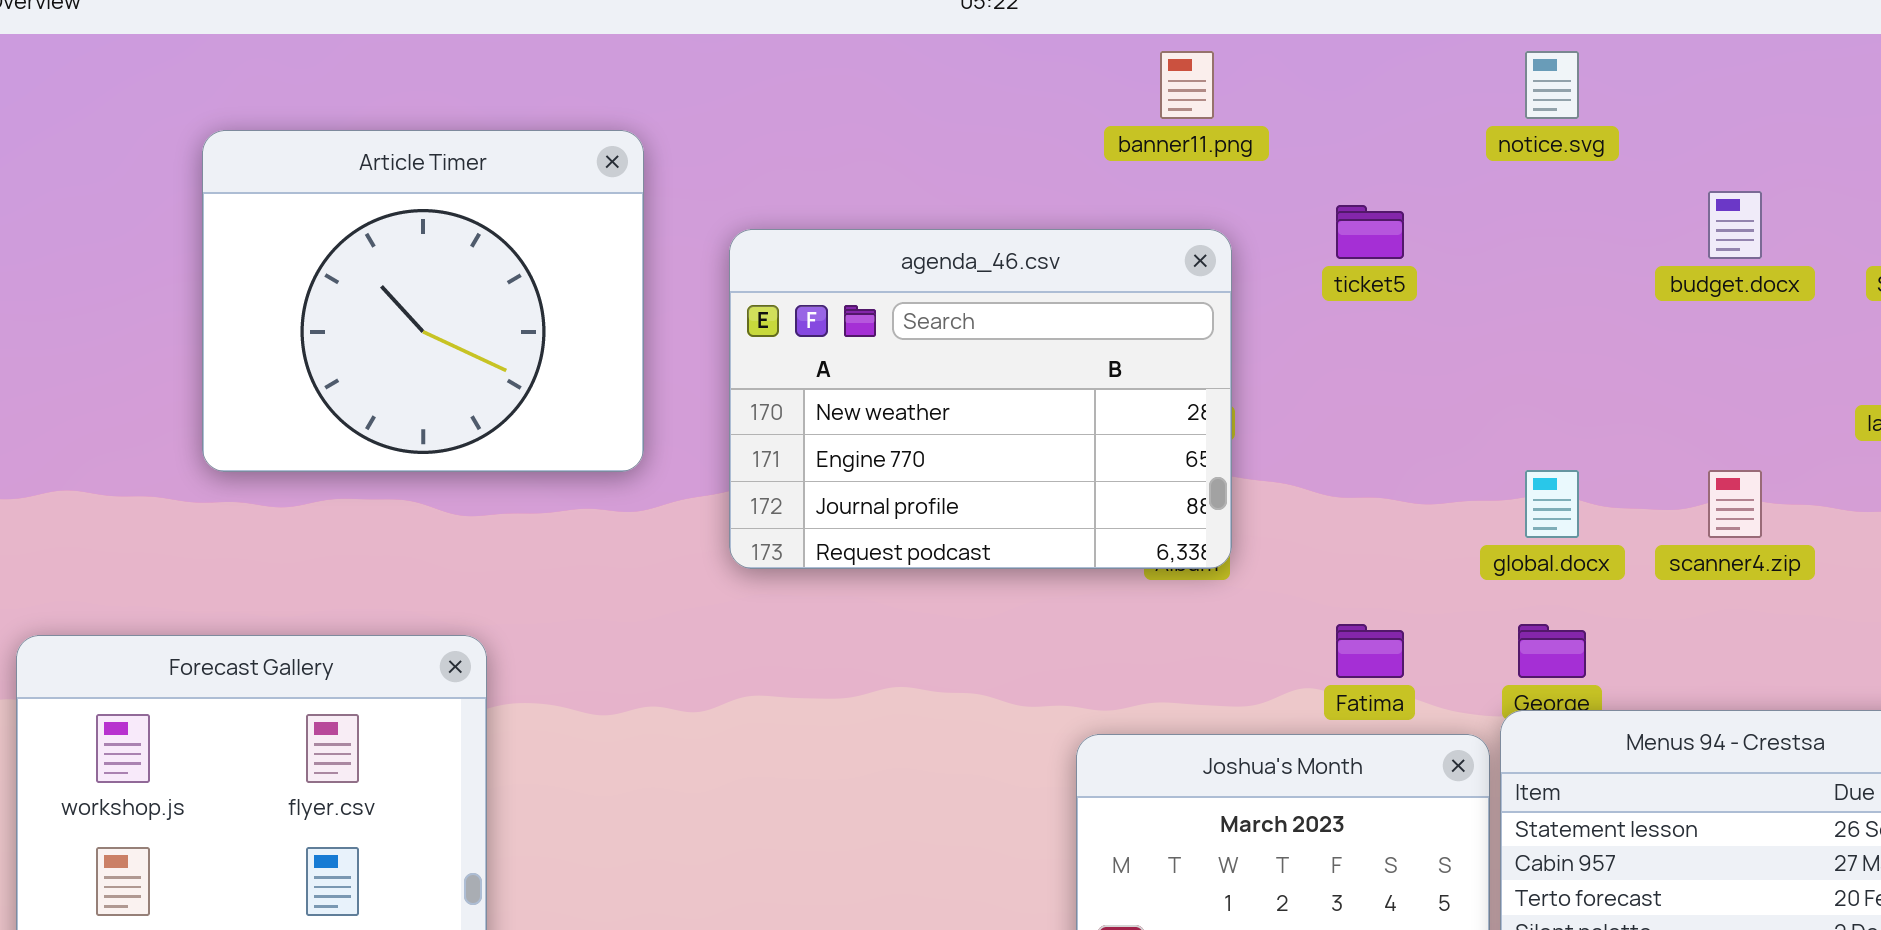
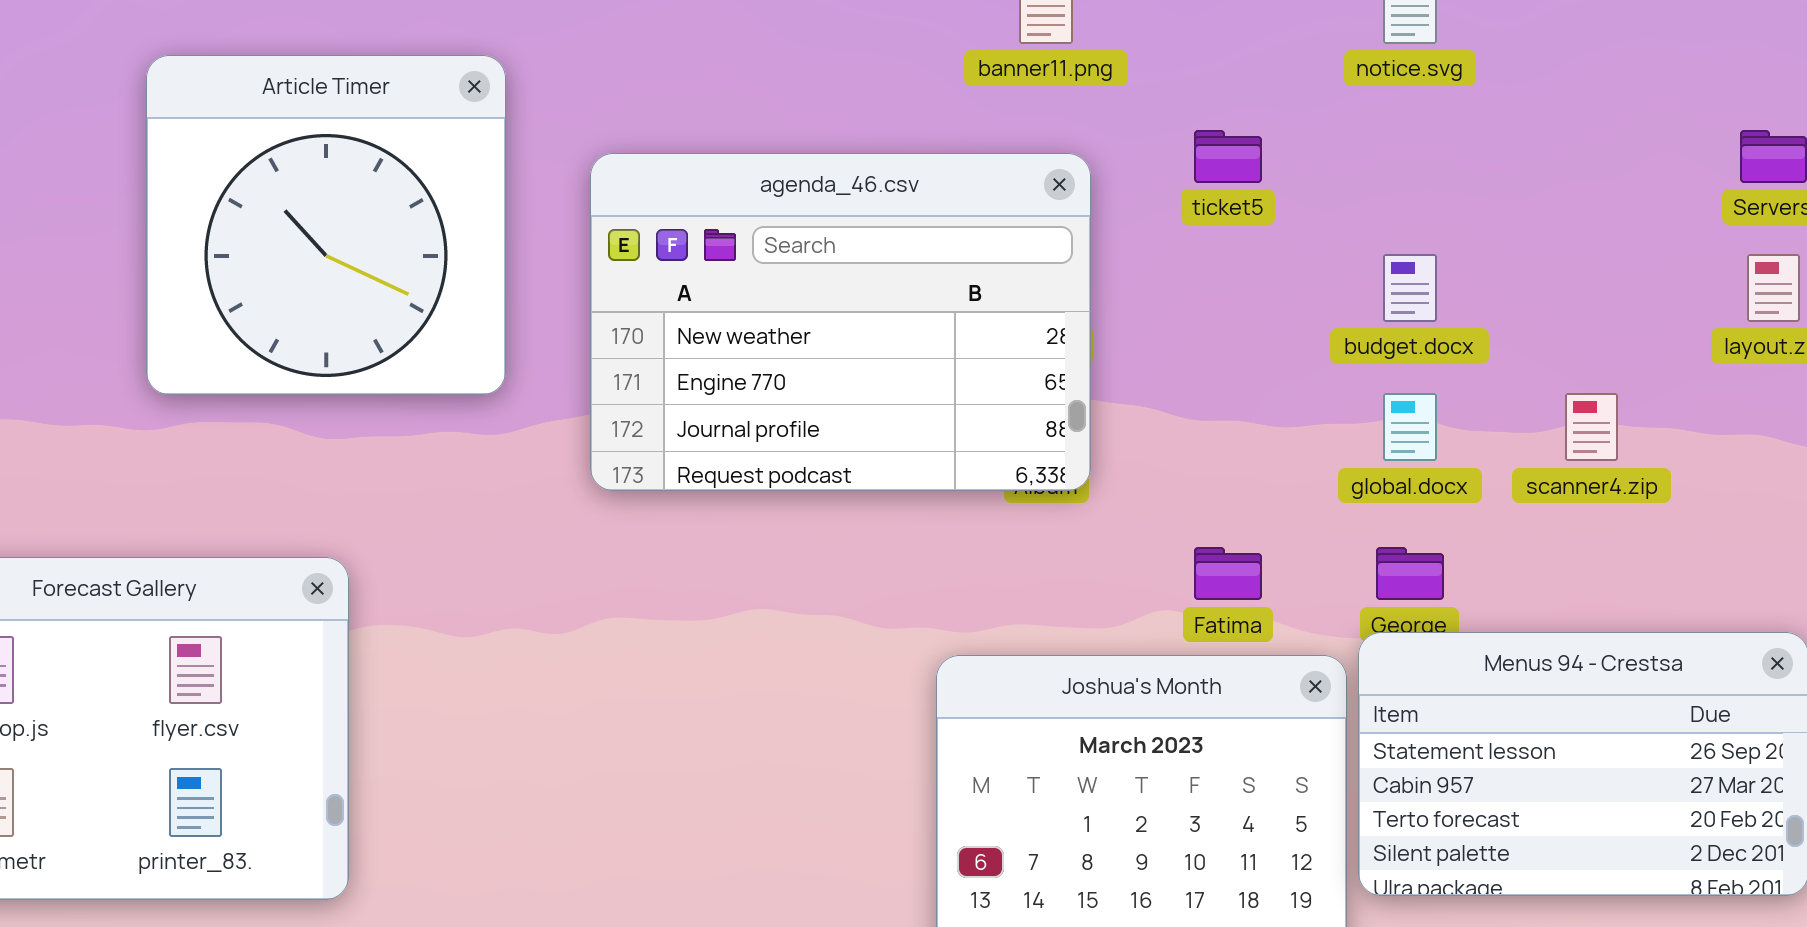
Article Timer: [202,130,644,472] -> [146,55,506,395], resized
budget.docx: [1708,191,1762,259] -> [1383,254,1437,322], moved

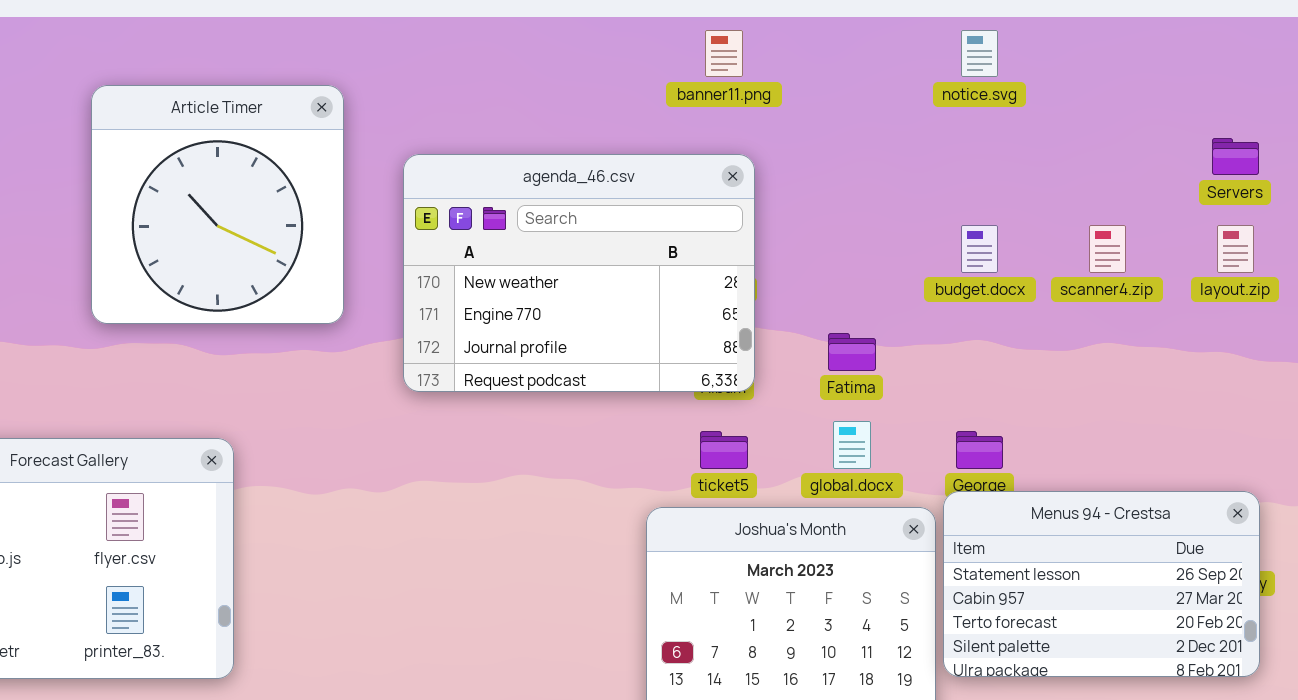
ticket5: [1194,130,1262,183] -> [700,431,748,469], moved
global.docx: [1383,393,1437,461] -> [833,421,871,469], moved
scanner4.zip: [1565,393,1618,461] -> [1089,225,1126,273], moved
Fatima: [1194,547,1262,600] -> [828,333,876,371], moved

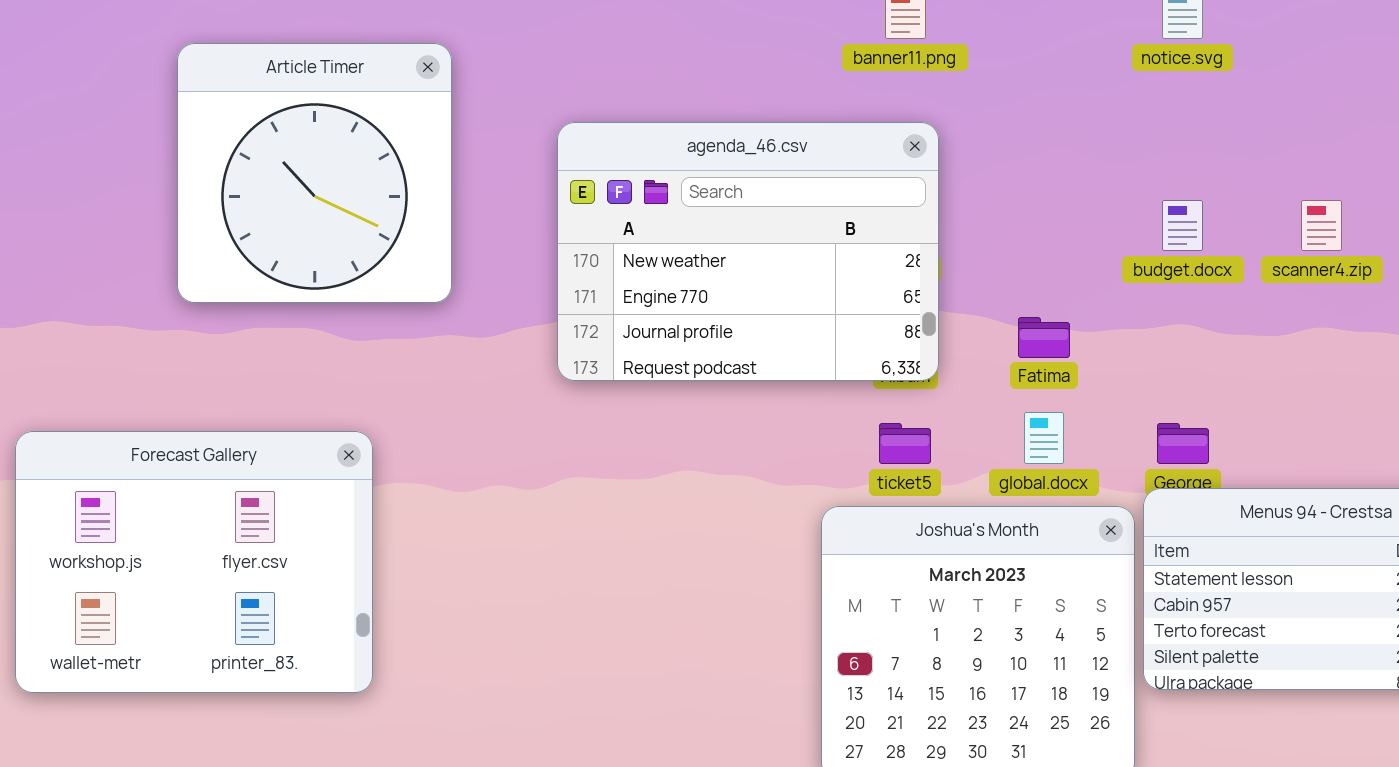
Article Timer: [91,85,344,324] -> [177,43,452,303], moved

